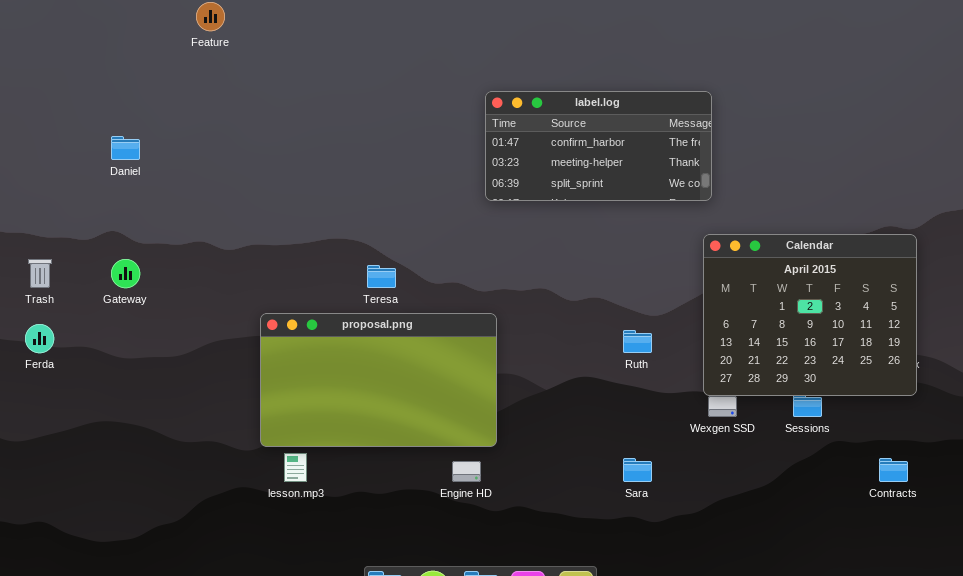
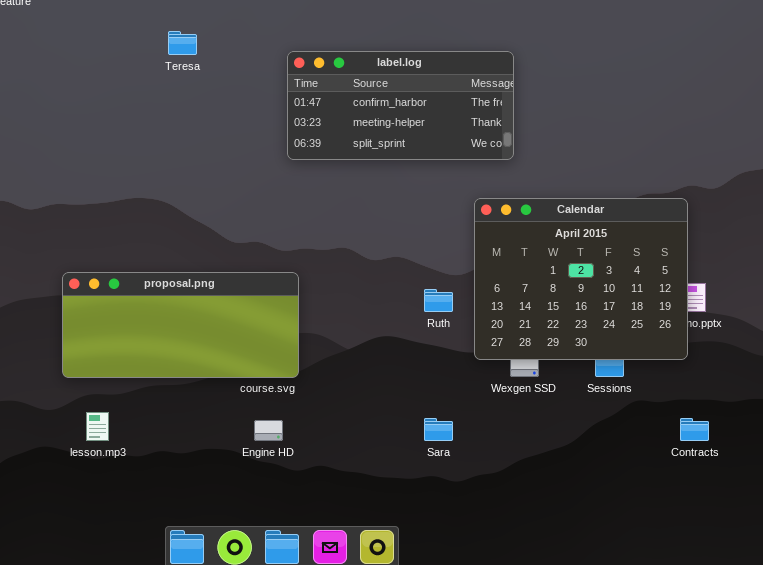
Calendar: [703,234,917,396] -> [474,198,688,360], moved
Teresa: [367,265,396,288] -> [168,31,197,55], moved
proposal.png: [260,313,497,447] -> [62,272,299,378], resized

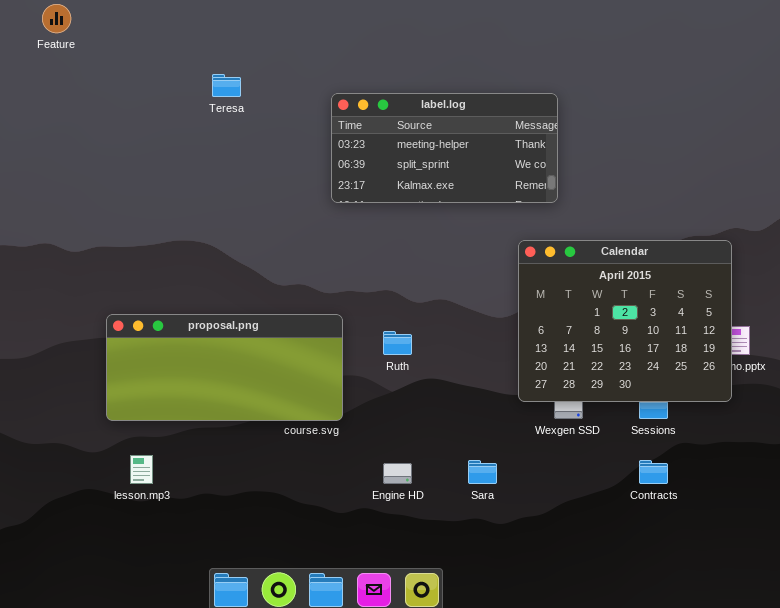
label.log: [287,51,514,160] -> [331,93,558,203], scrolled down 1 row
Ruth: [424,289,453,312] -> [383,331,412,355], moved
Contracts: [680,418,709,441] -> [639,460,668,484], moved
Engine HD: [254,420,283,441] -> [383,463,412,484], moved

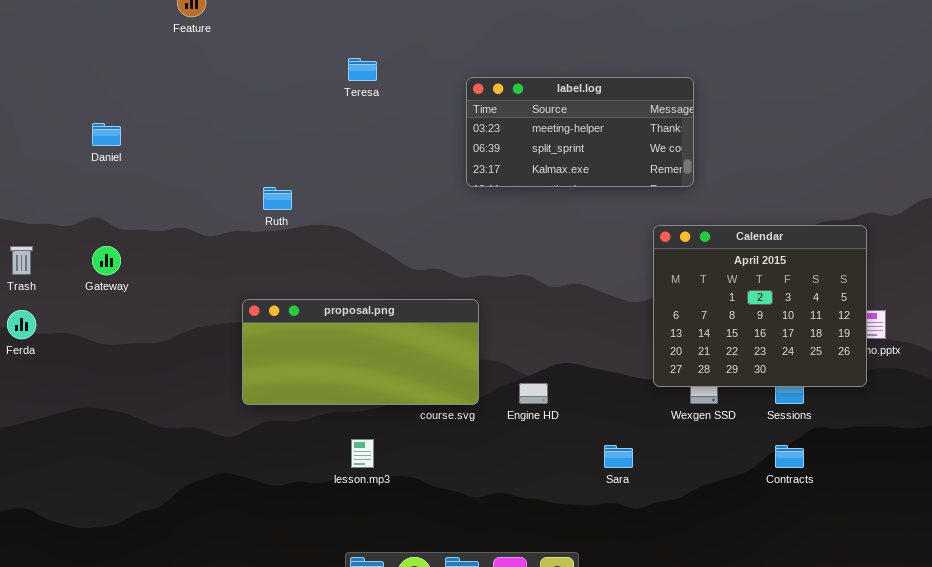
Ruth: [383,331,412,355] -> [263,187,292,210], moved
lesson.mp3: [130,455,153,484] -> [351,439,374,468], moved
Engine HD: [383,463,412,484] -> [519,383,548,404], moved

